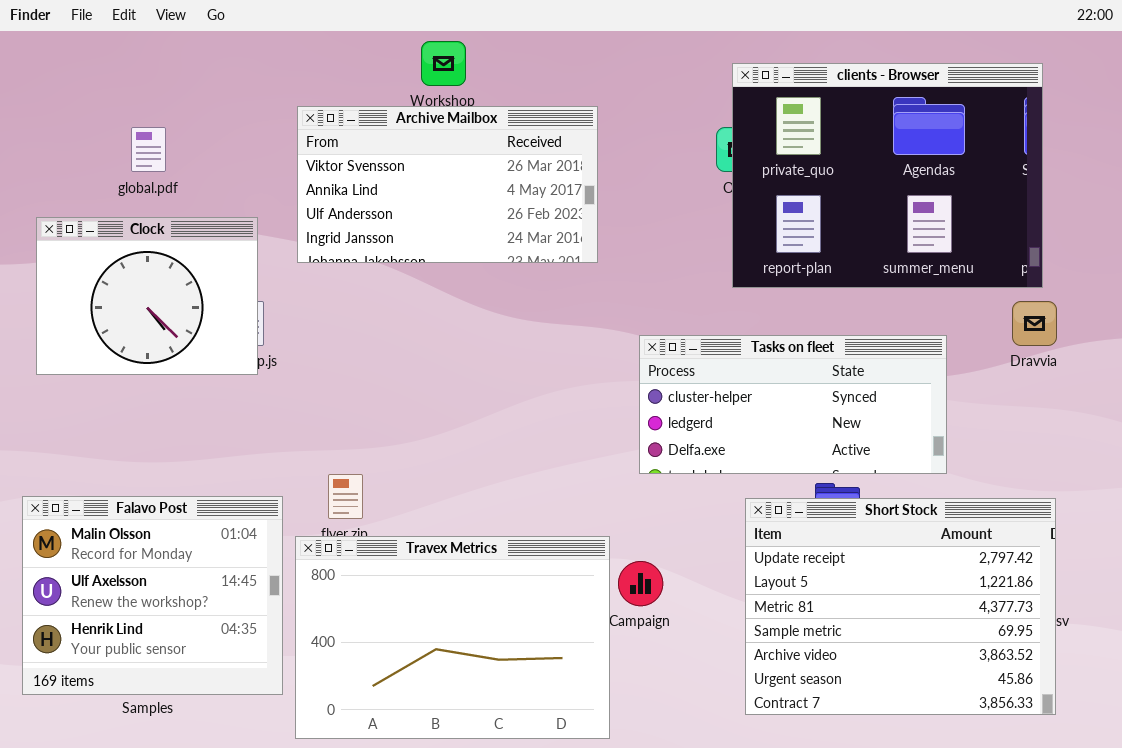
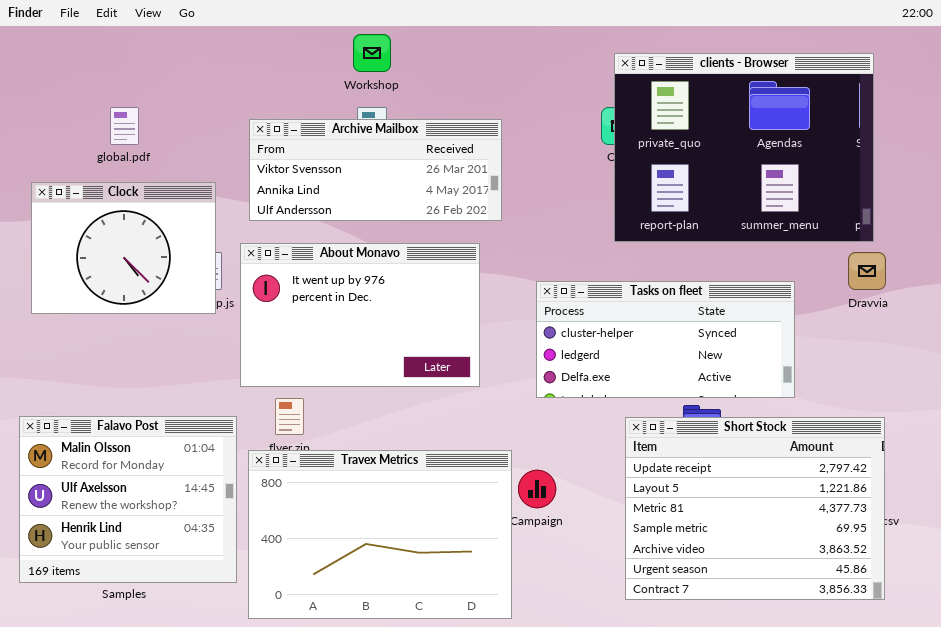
Archive Mailbox: [297,106,598,263] -> [249,119,502,221], resized
About Monavo: none -> [240,243,480,387], opened

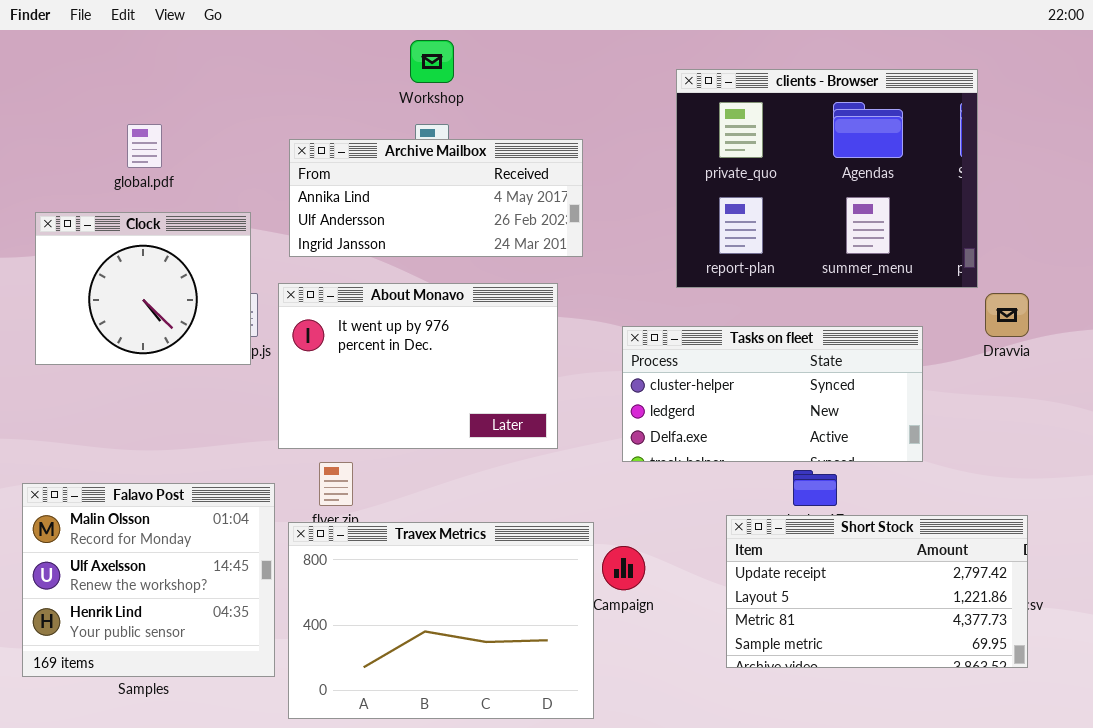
clients - Browser: [614,53,874,242] -> [676,69,978,288], moved
Archive Mailbox: [249,119,502,221] -> [289,139,583,257], scrolled down 1 row
Short Stock: [625,417,885,600] -> [726,515,1028,668], moved, resized

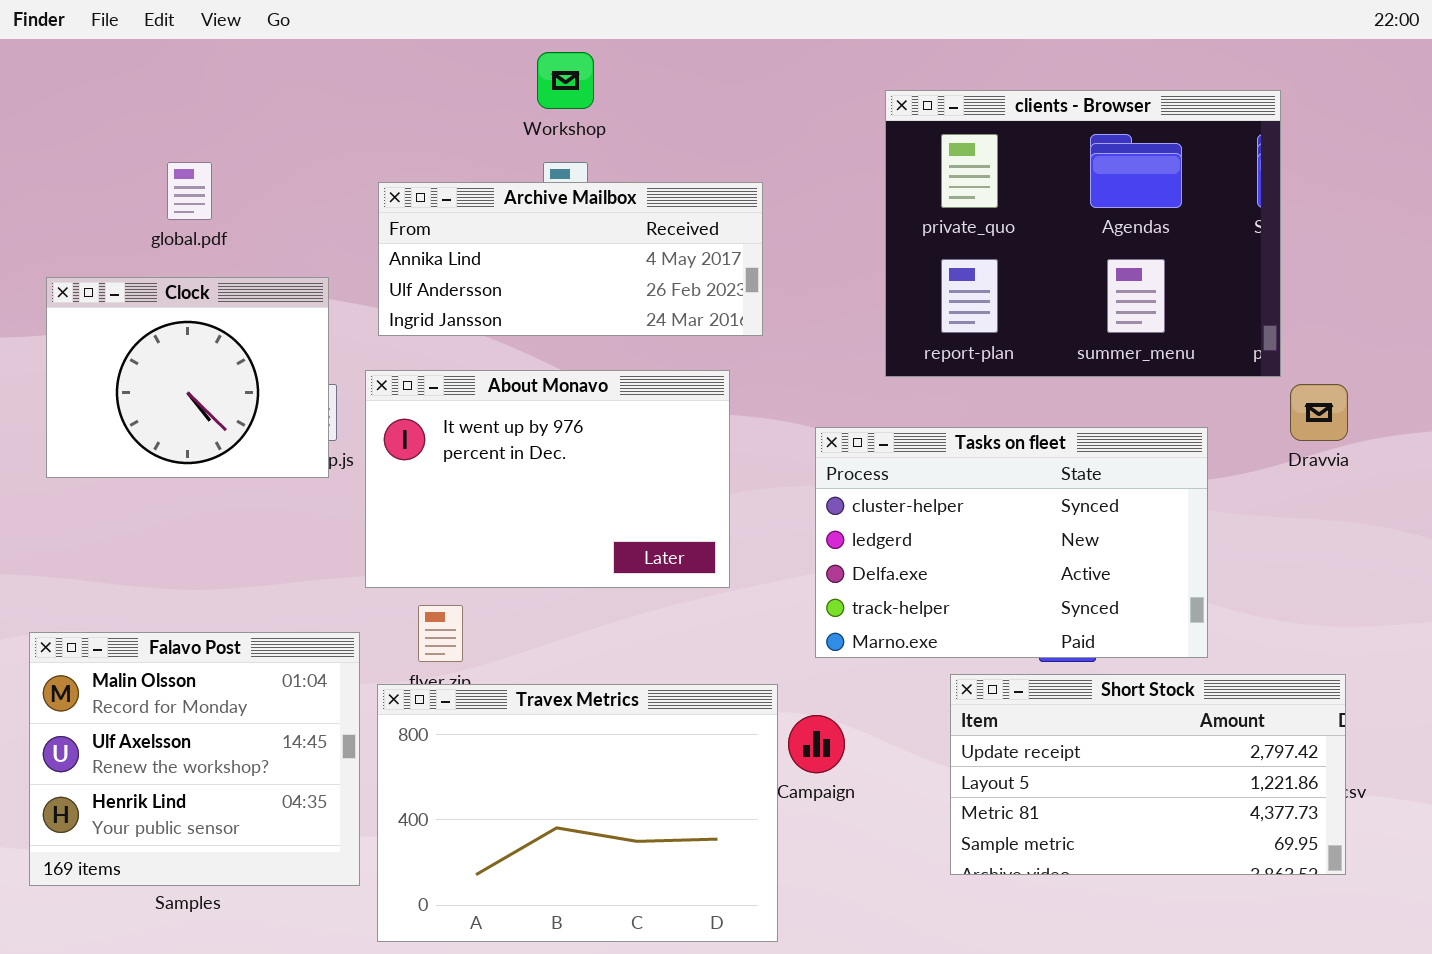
Tasks on fleet: [622,326,923,462] -> [815,427,1208,658], resized

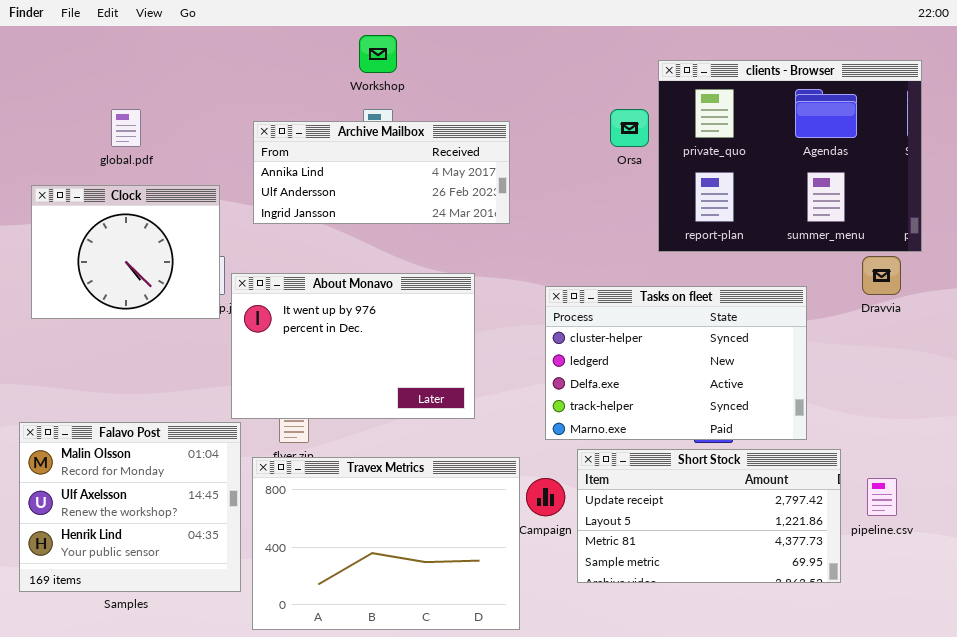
clients - Browser: [885,90,1281,377] -> [658,60,922,252], moved
About Monavo: [365,370,730,588] -> [231,273,475,419], moved
Short Stock: [950,674,1346,875] -> [577,449,841,583], moved

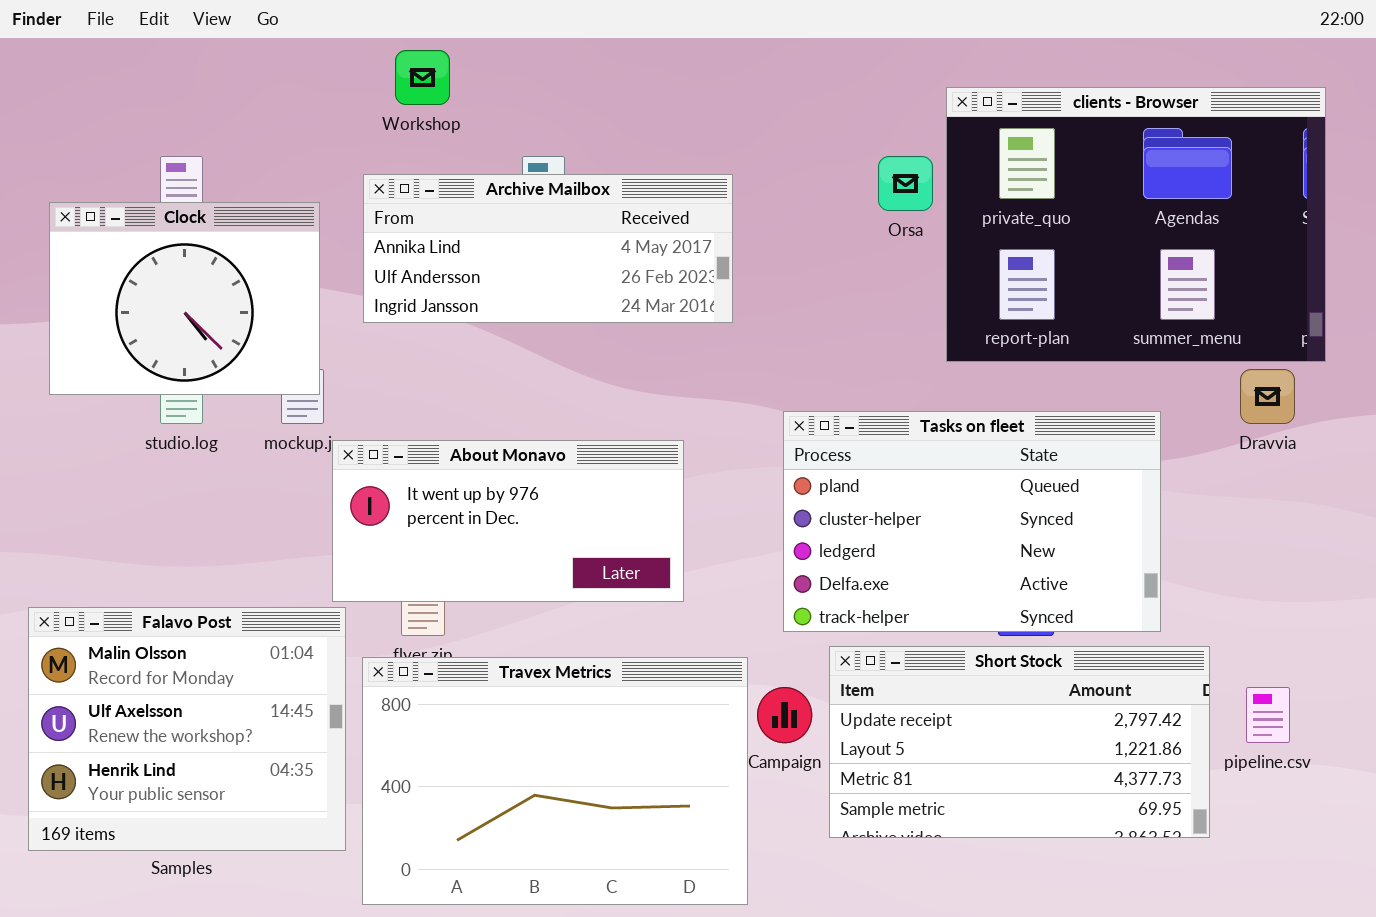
Workshop: [359,35,397,73] -> [395,50,450,105], moved
Clock: [31,185,220,319] -> [49,202,320,395], moved
About Monavo: [231,273,475,419] -> [332,440,684,602], resized
Tasks on fleet: [545,286,807,440] -> [783,411,1161,632], scrolled up 1 row

